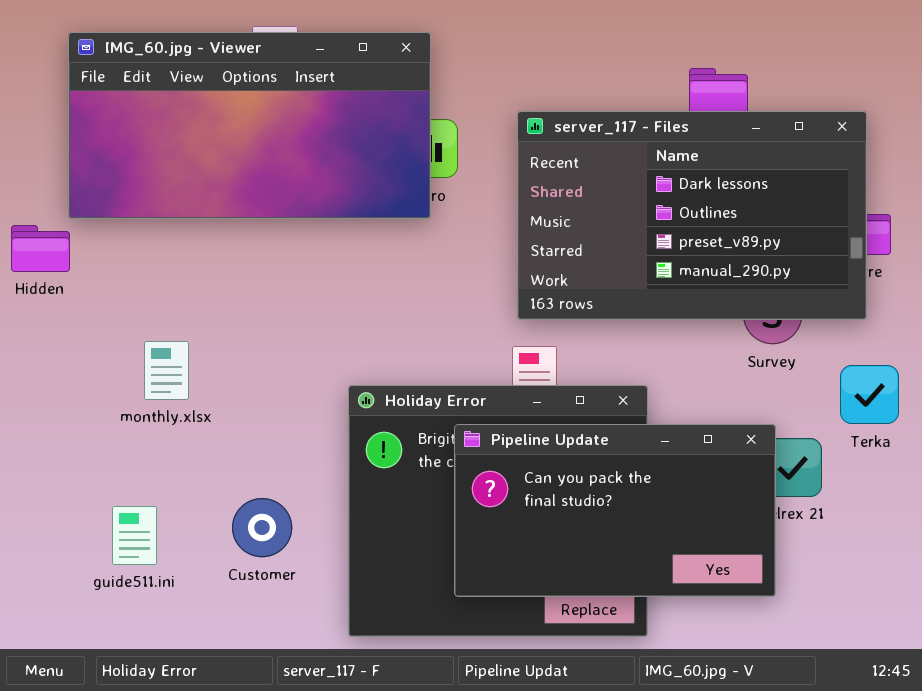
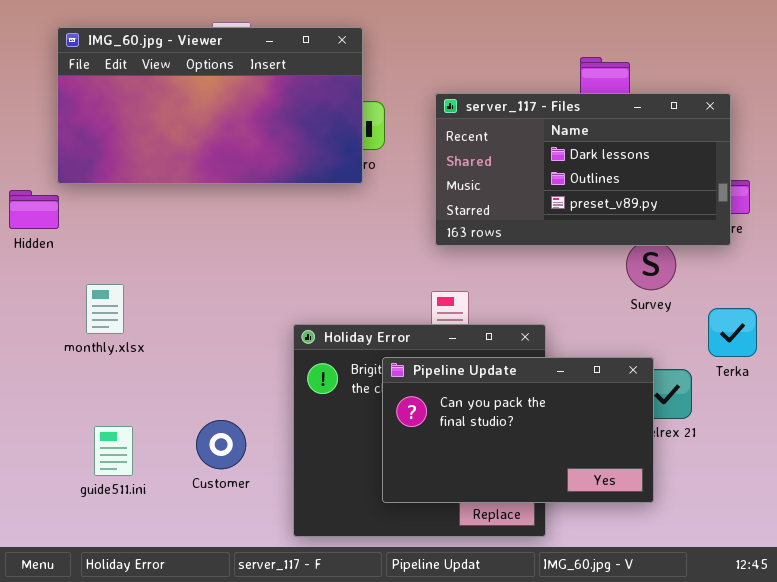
server_117 - Files: [517,111,867,320] -> [435,93,731,246], resized
monthly.xlsx: [144,341,189,400] -> [86,284,124,334], moved

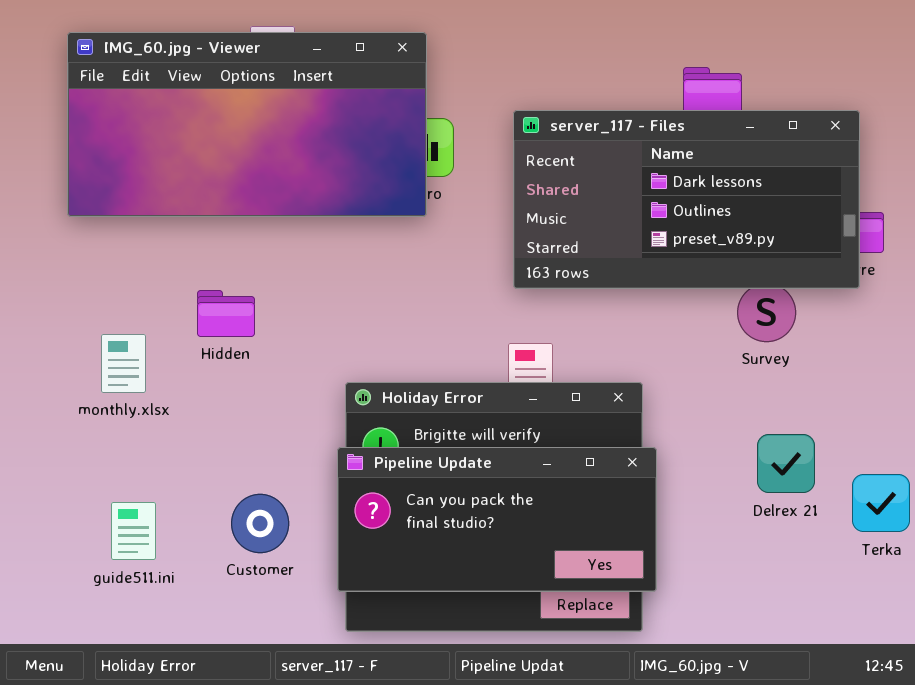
Hidden: [9,190,59,229] -> [197,290,255,337], moved
Terka: [708,308,757,357] -> [852,474,910,532], moved
Pipeline Update: [382,357,654,503] -> [337,447,657,592], moved, resized

